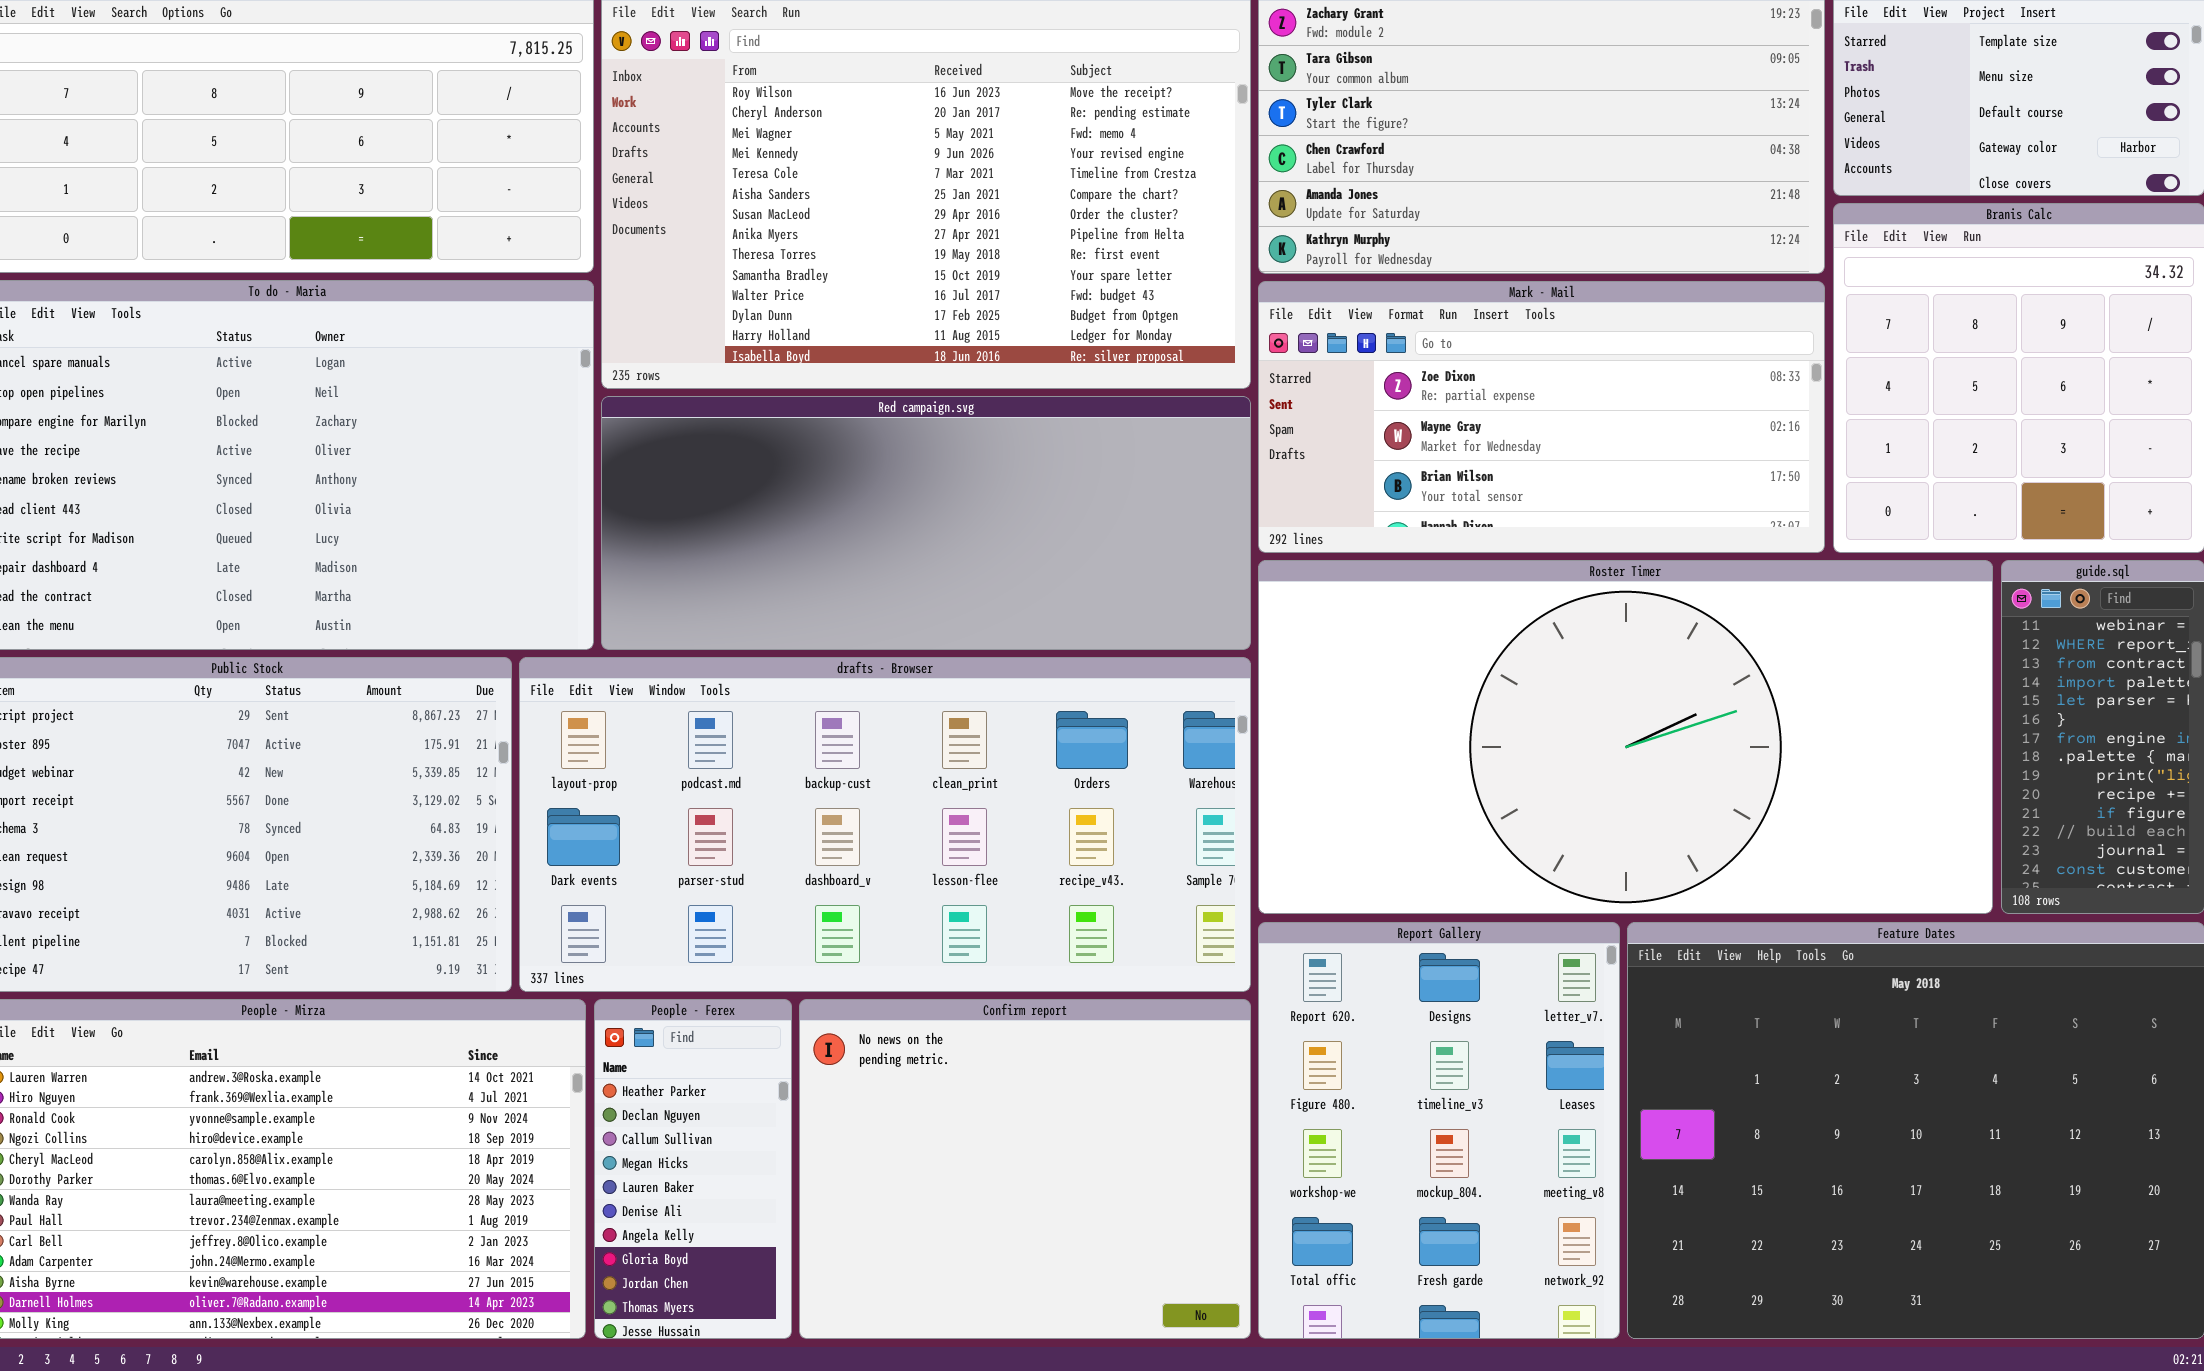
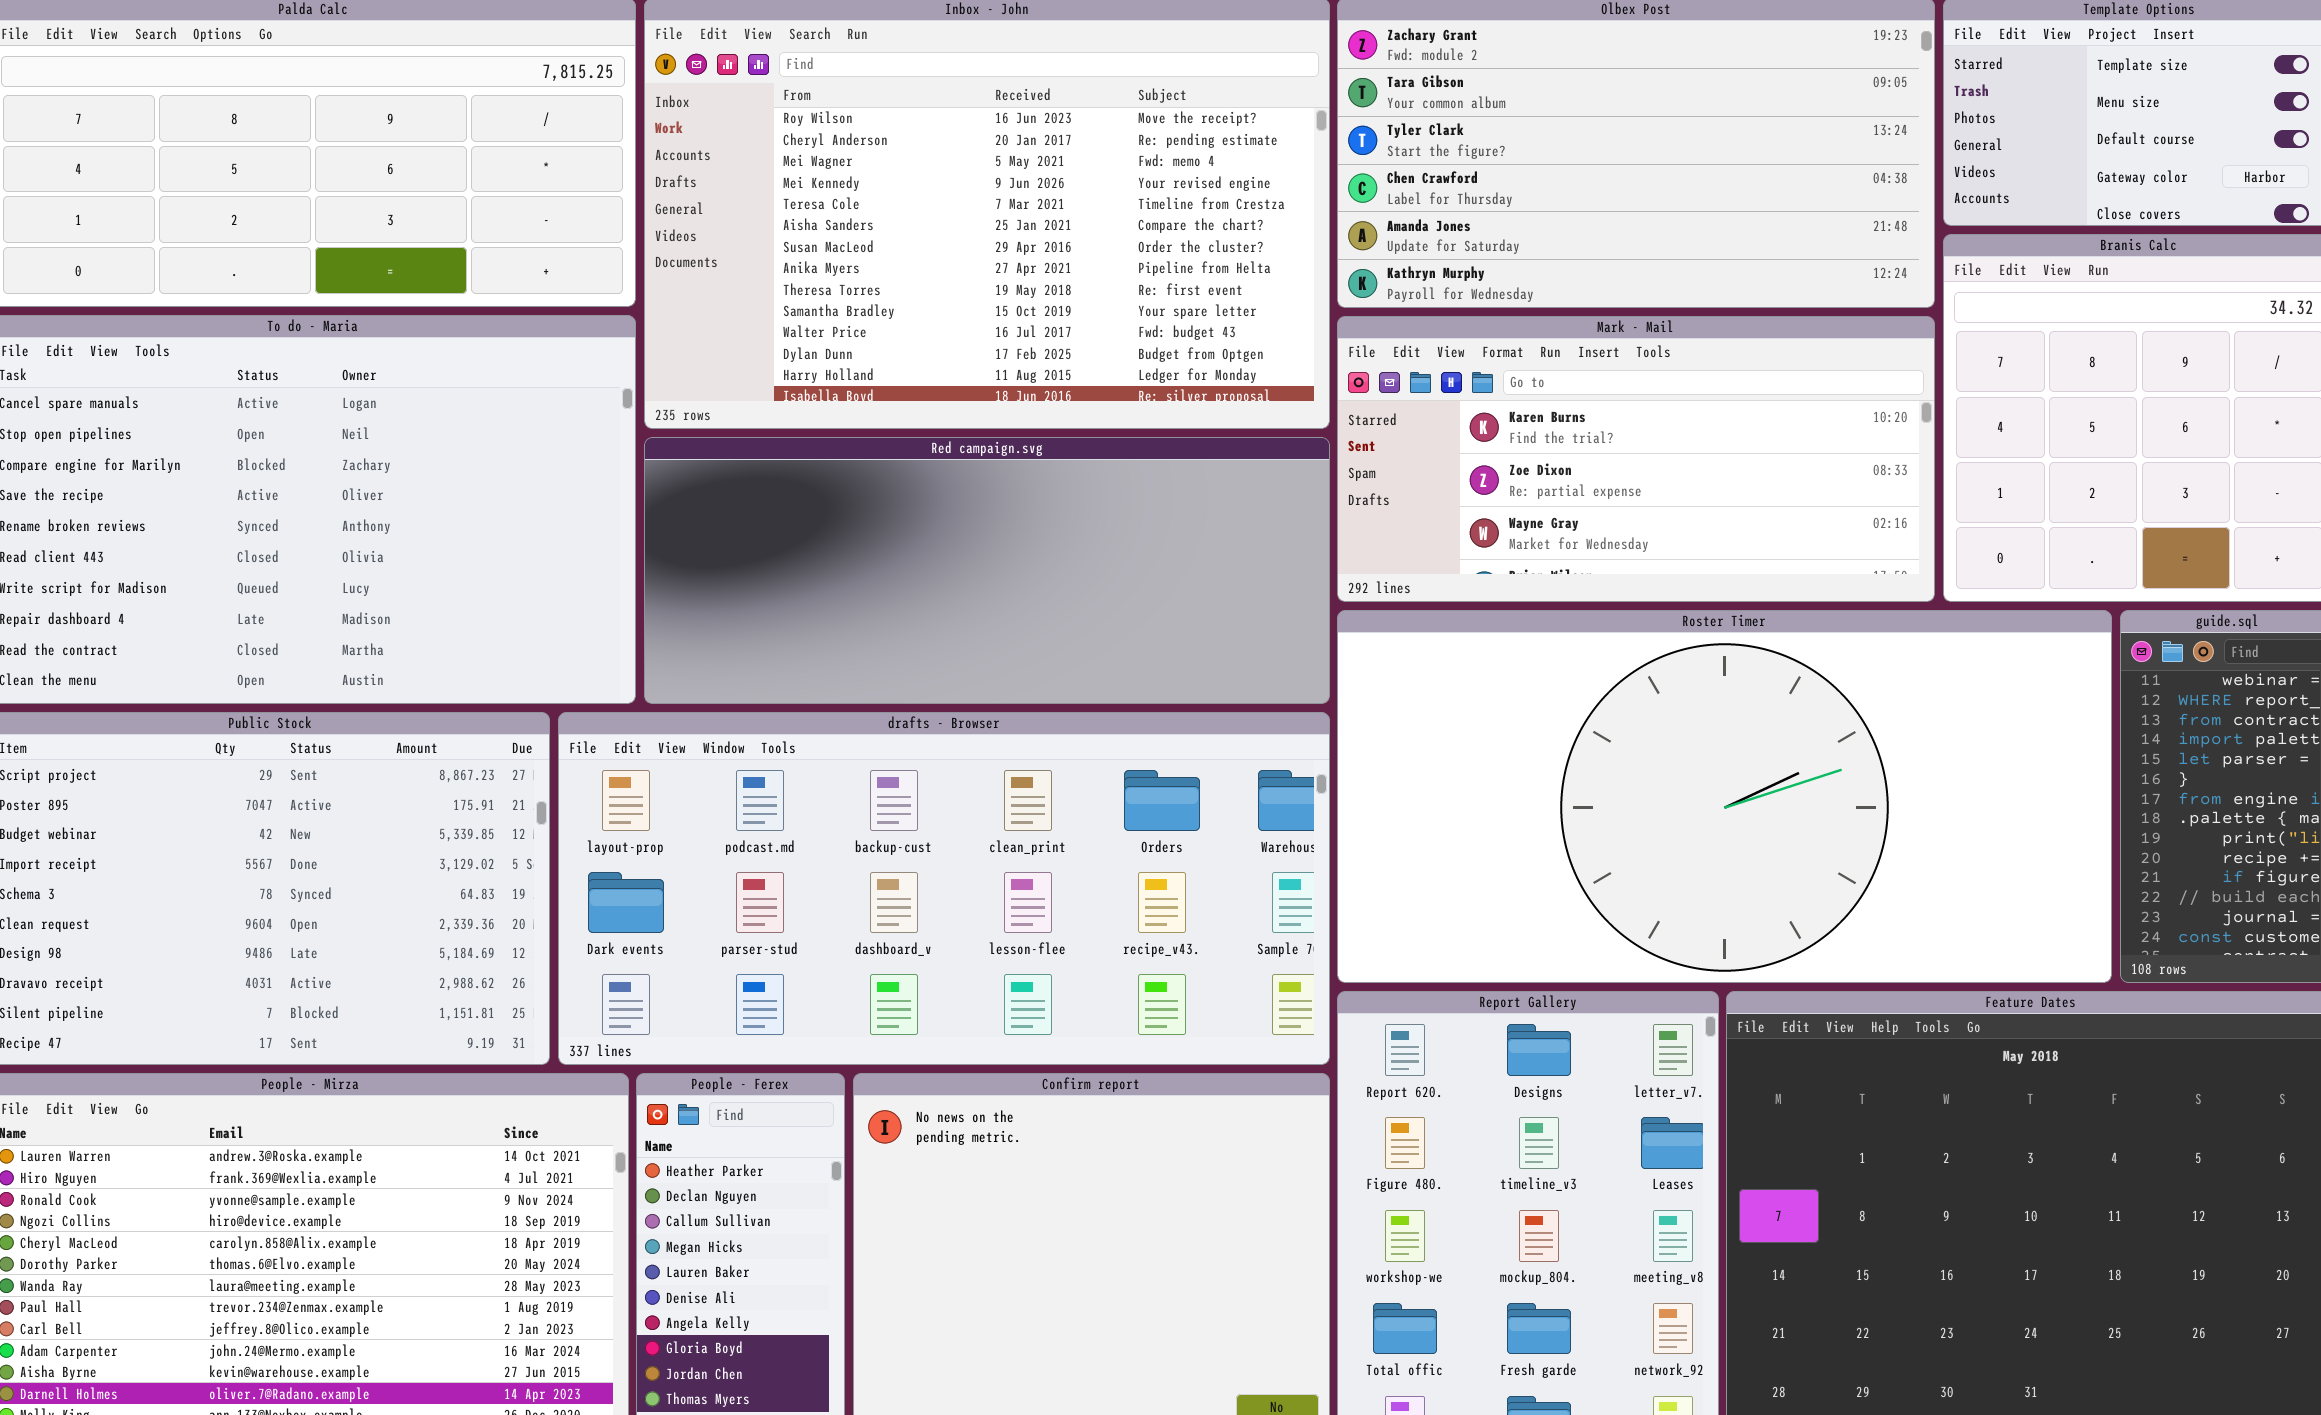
Mark - Mail: [1258,281,1825,553] -> [1337,316,1935,602], scrolled up 1 row

